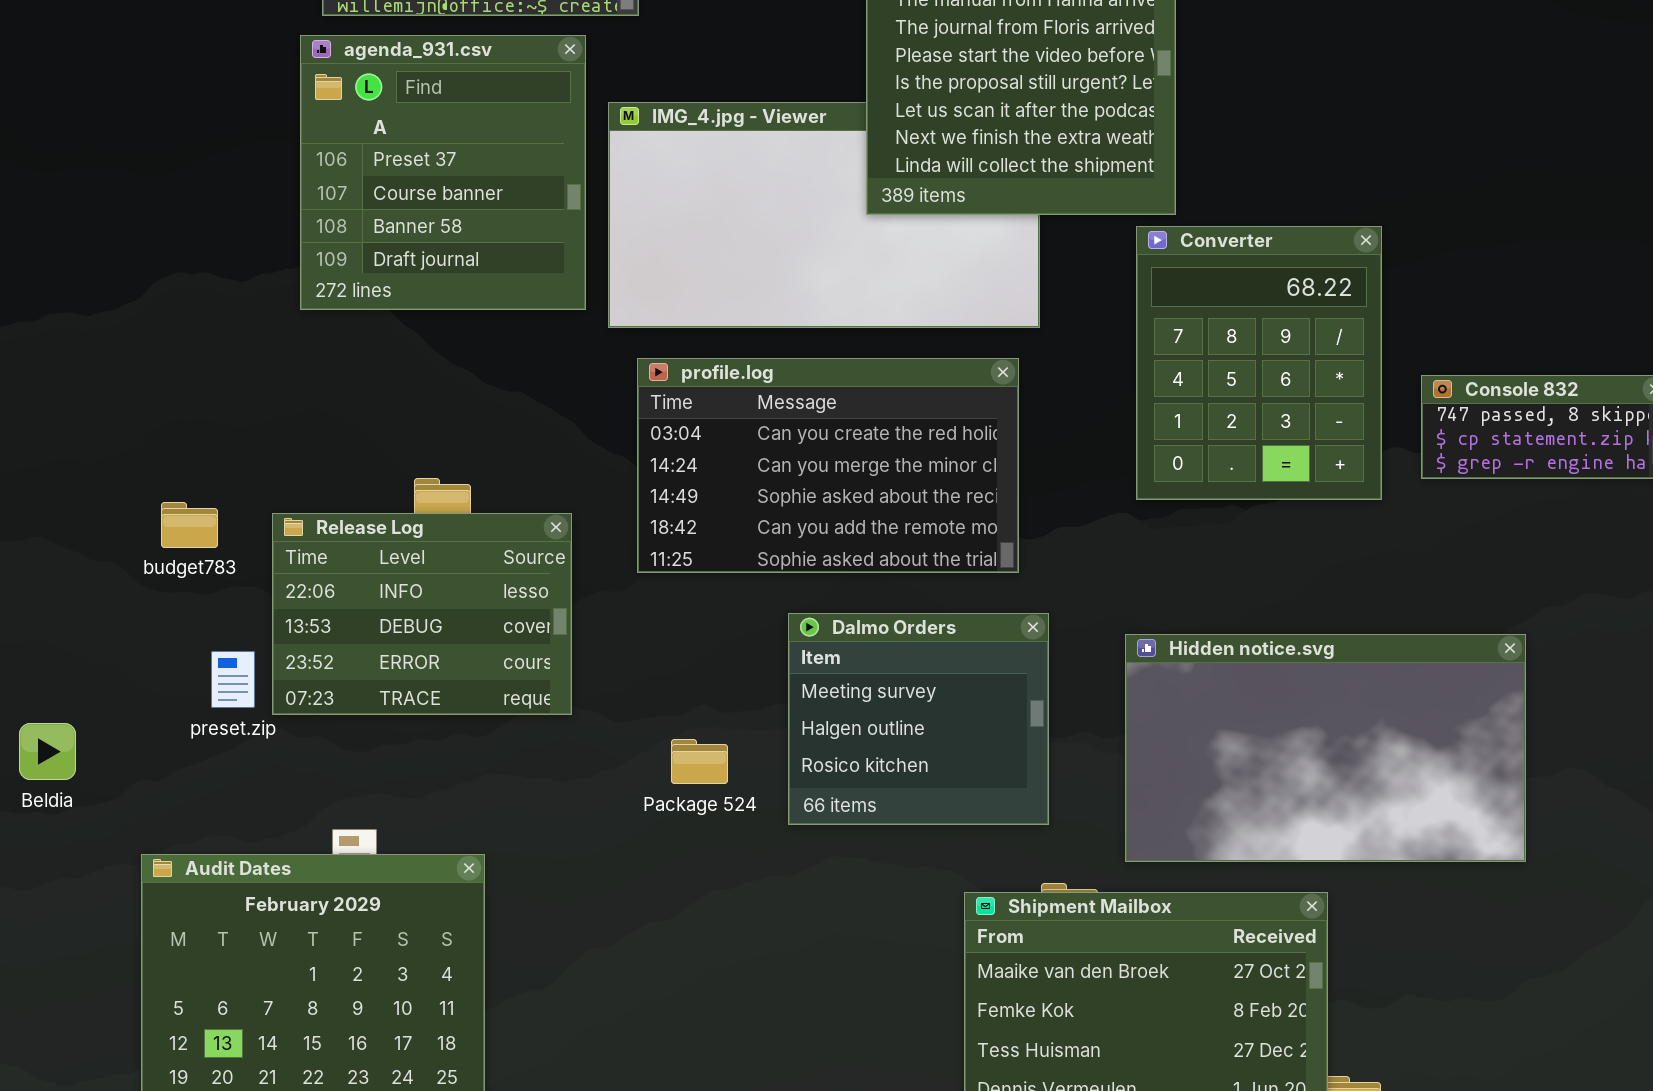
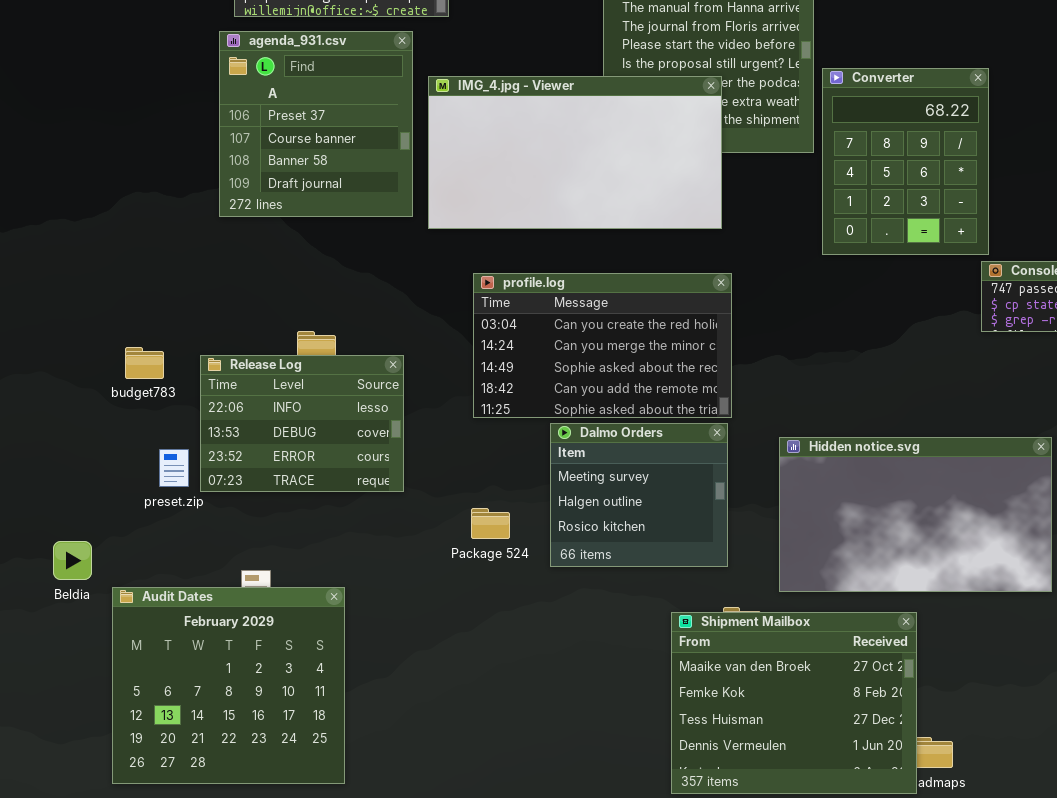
IMG_4.jpg - Viewer: [608,102,1040,328] -> [428,76,722,229], raised
Converter: [1136,226,1382,500] -> [822,68,989,255], moved
profile.log: [637,358,1019,573] -> [473,273,732,418], moved
Beldia: [19,723,76,780] -> [53,541,92,580], moved

